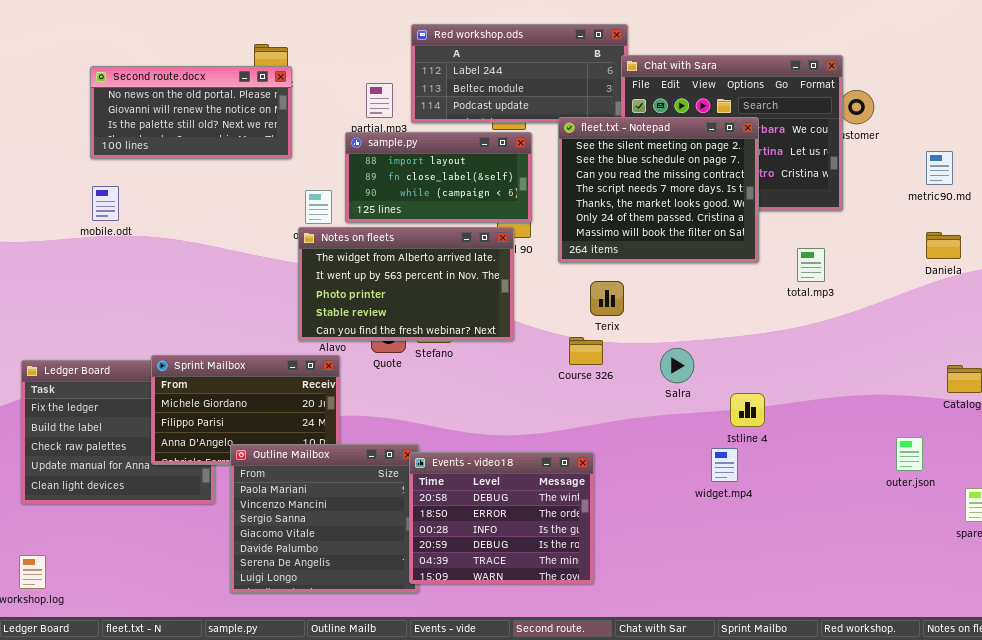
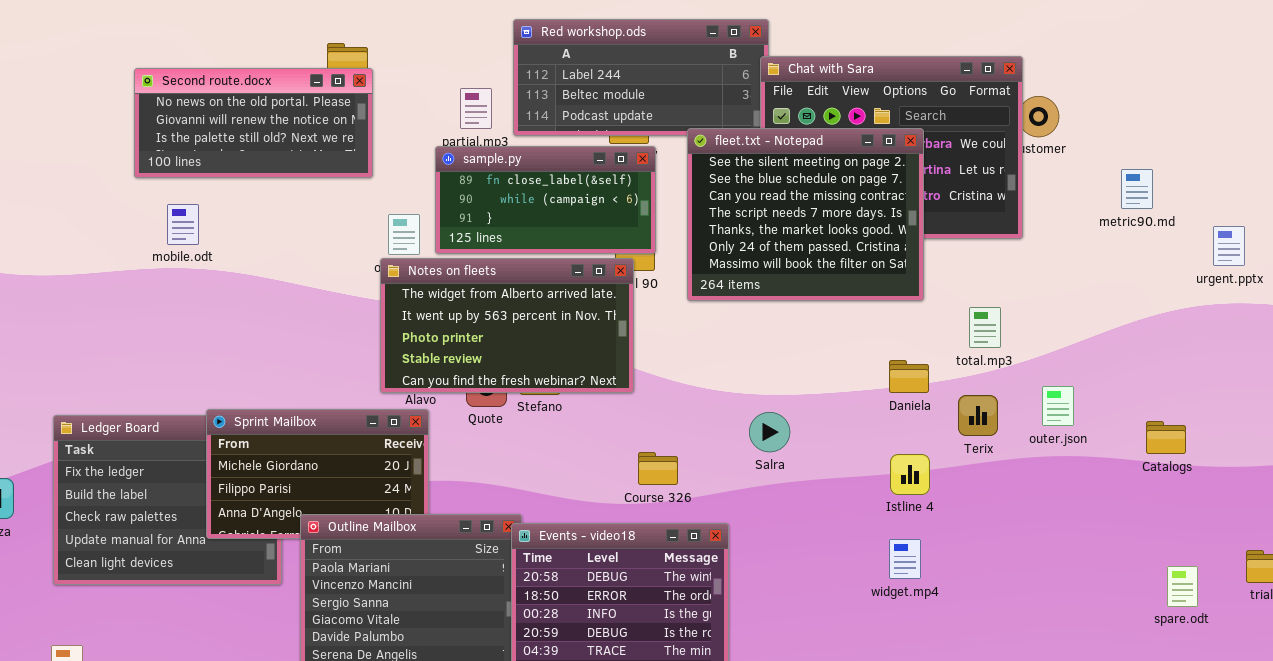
sample.py: [345,132,532,223] -> [435,146,656,254], scrolled down 1 row
mobile.odt: [92,186,119,221] -> [167,204,199,245], moved
Daniela: [926,232,961,259] -> [889,360,929,393], moved
total.mp3: [797,248,825,282] -> [969,307,1001,348], moved
Terix: [590,281,624,316] -> [958,395,998,436], moved
Course 326: [569,337,603,365] -> [638,452,678,485], moved
Salra: [660,348,694,383] -> [749,412,790,452], moved
outer.json: [896,437,923,471] -> [1042,386,1074,426], moved
widget.mp4: [711,448,738,482] -> [889,539,921,579], moved

